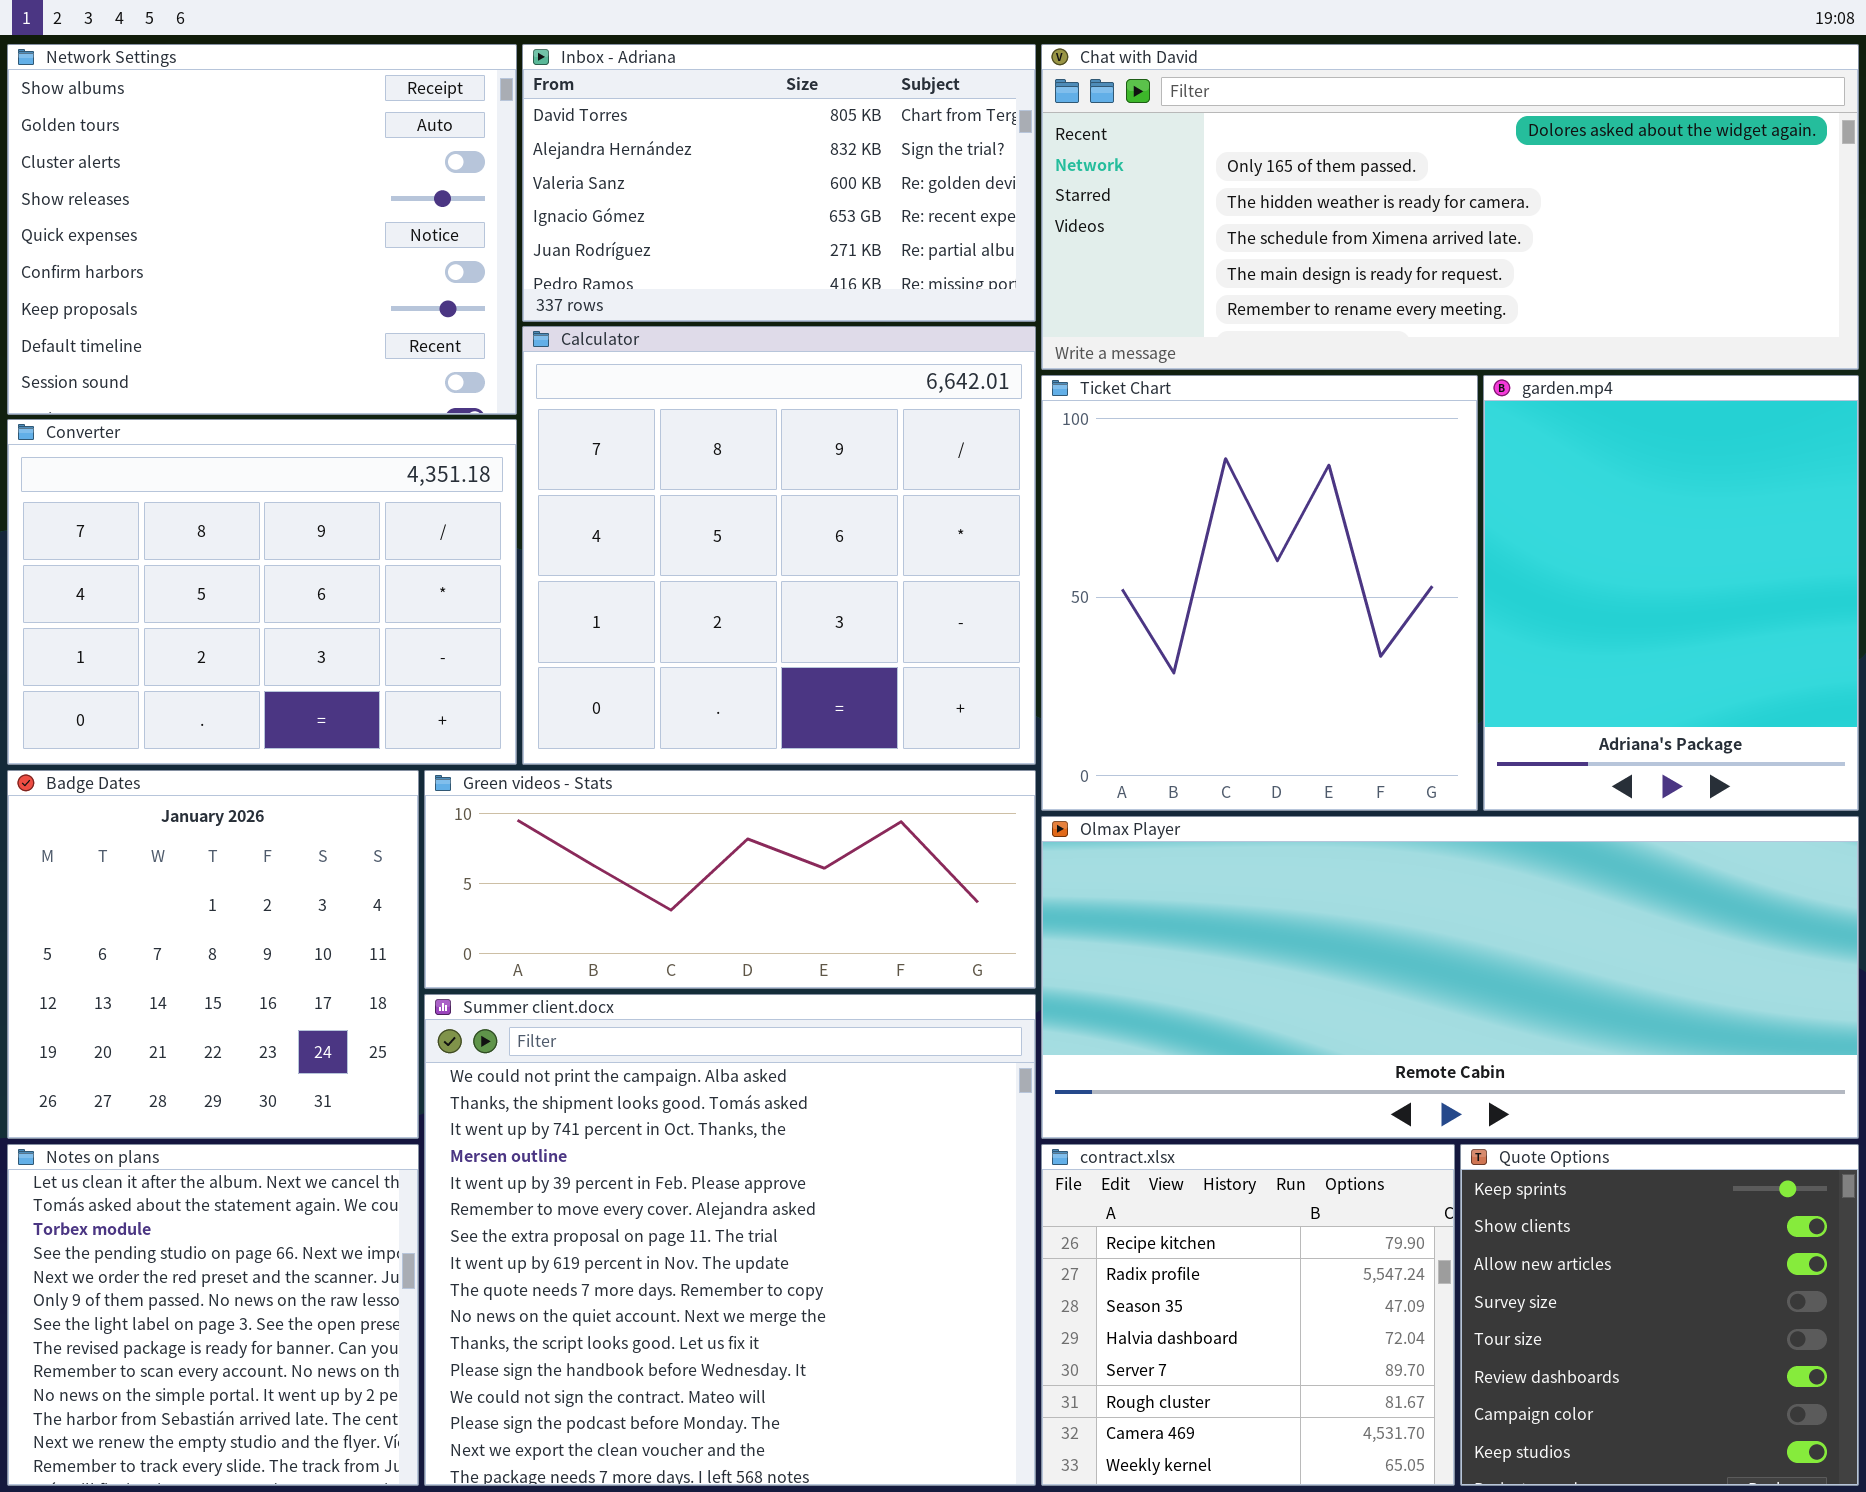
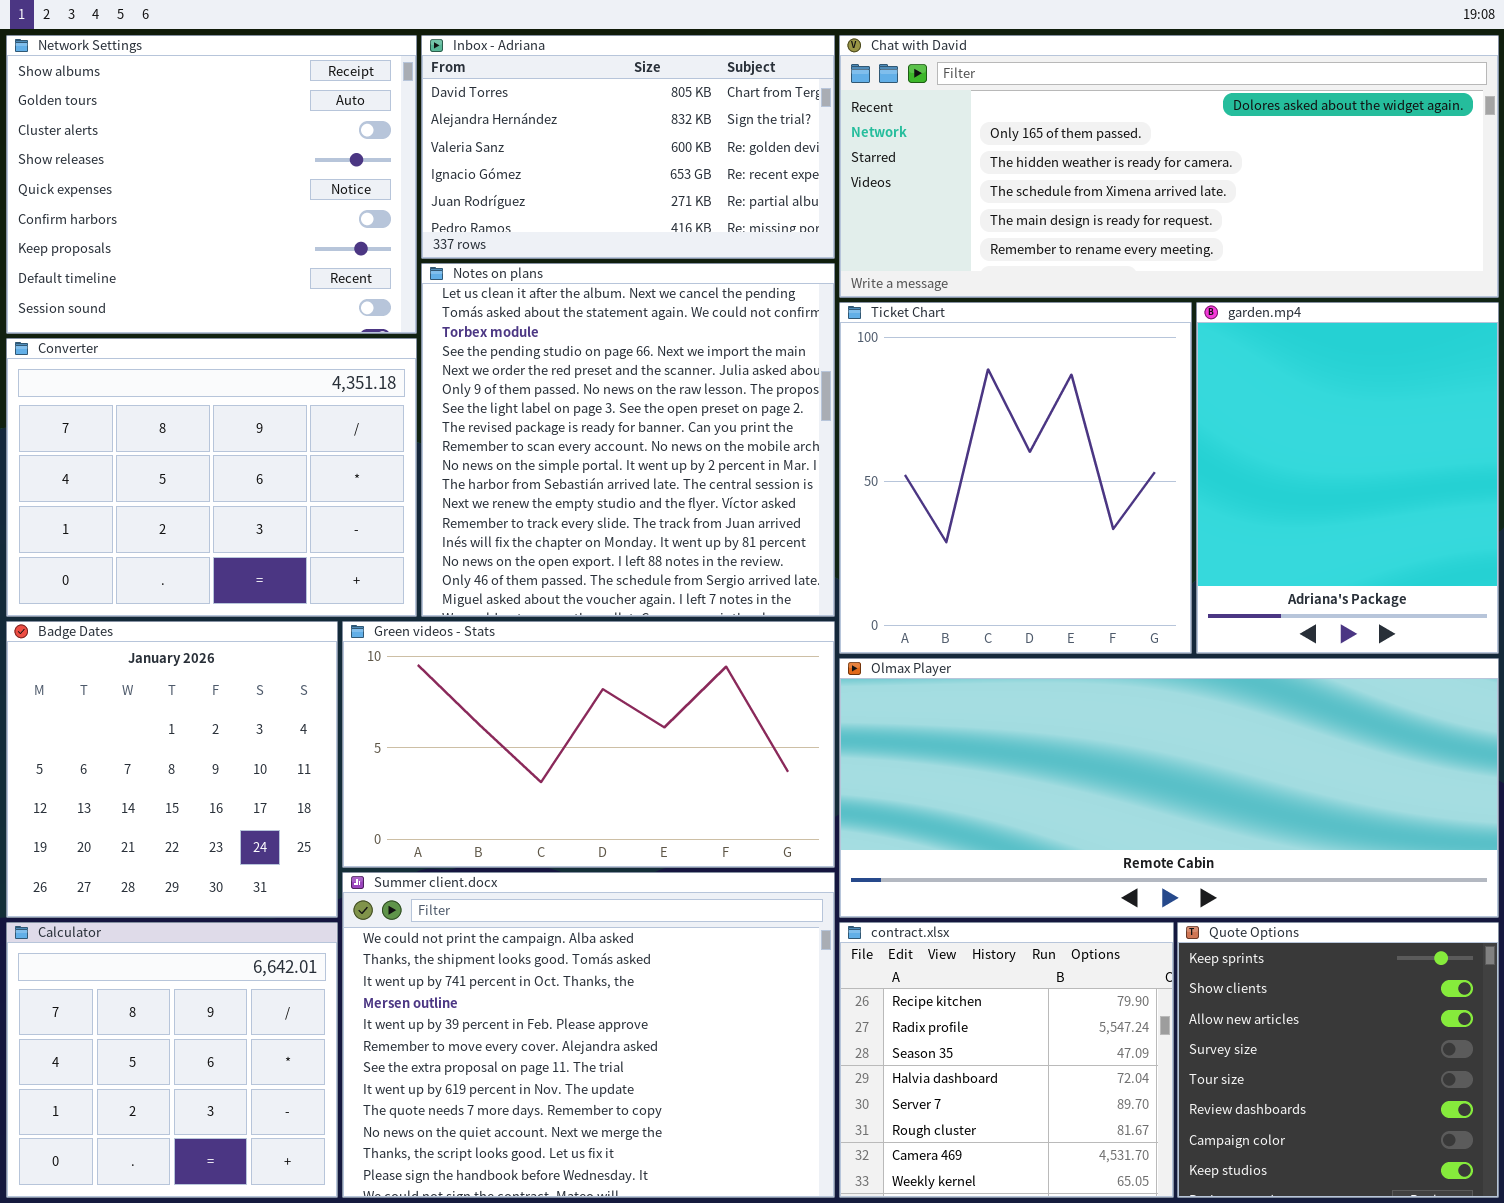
Calculator: [522,326,1036,765] -> [6,922,338,1198], moved, resized
Green videos - Stats: [424,770,1036,989] -> [342,621,835,868], resized
Summer client.docx: [424,994,1036,1486] -> [342,872,835,1198], resized
Notes on plans: [7,1144,419,1486] -> [421,263,835,617], moved, resized

